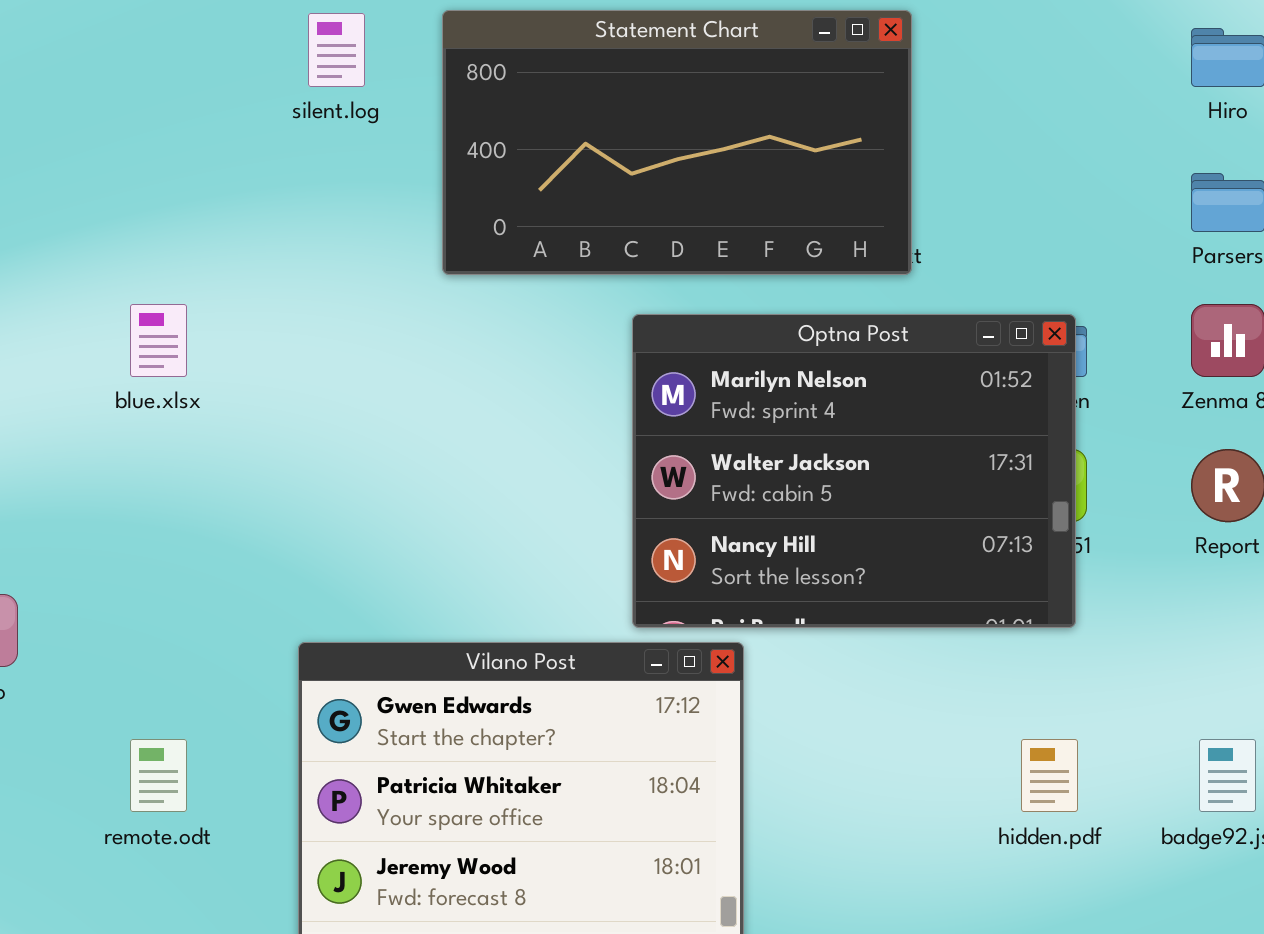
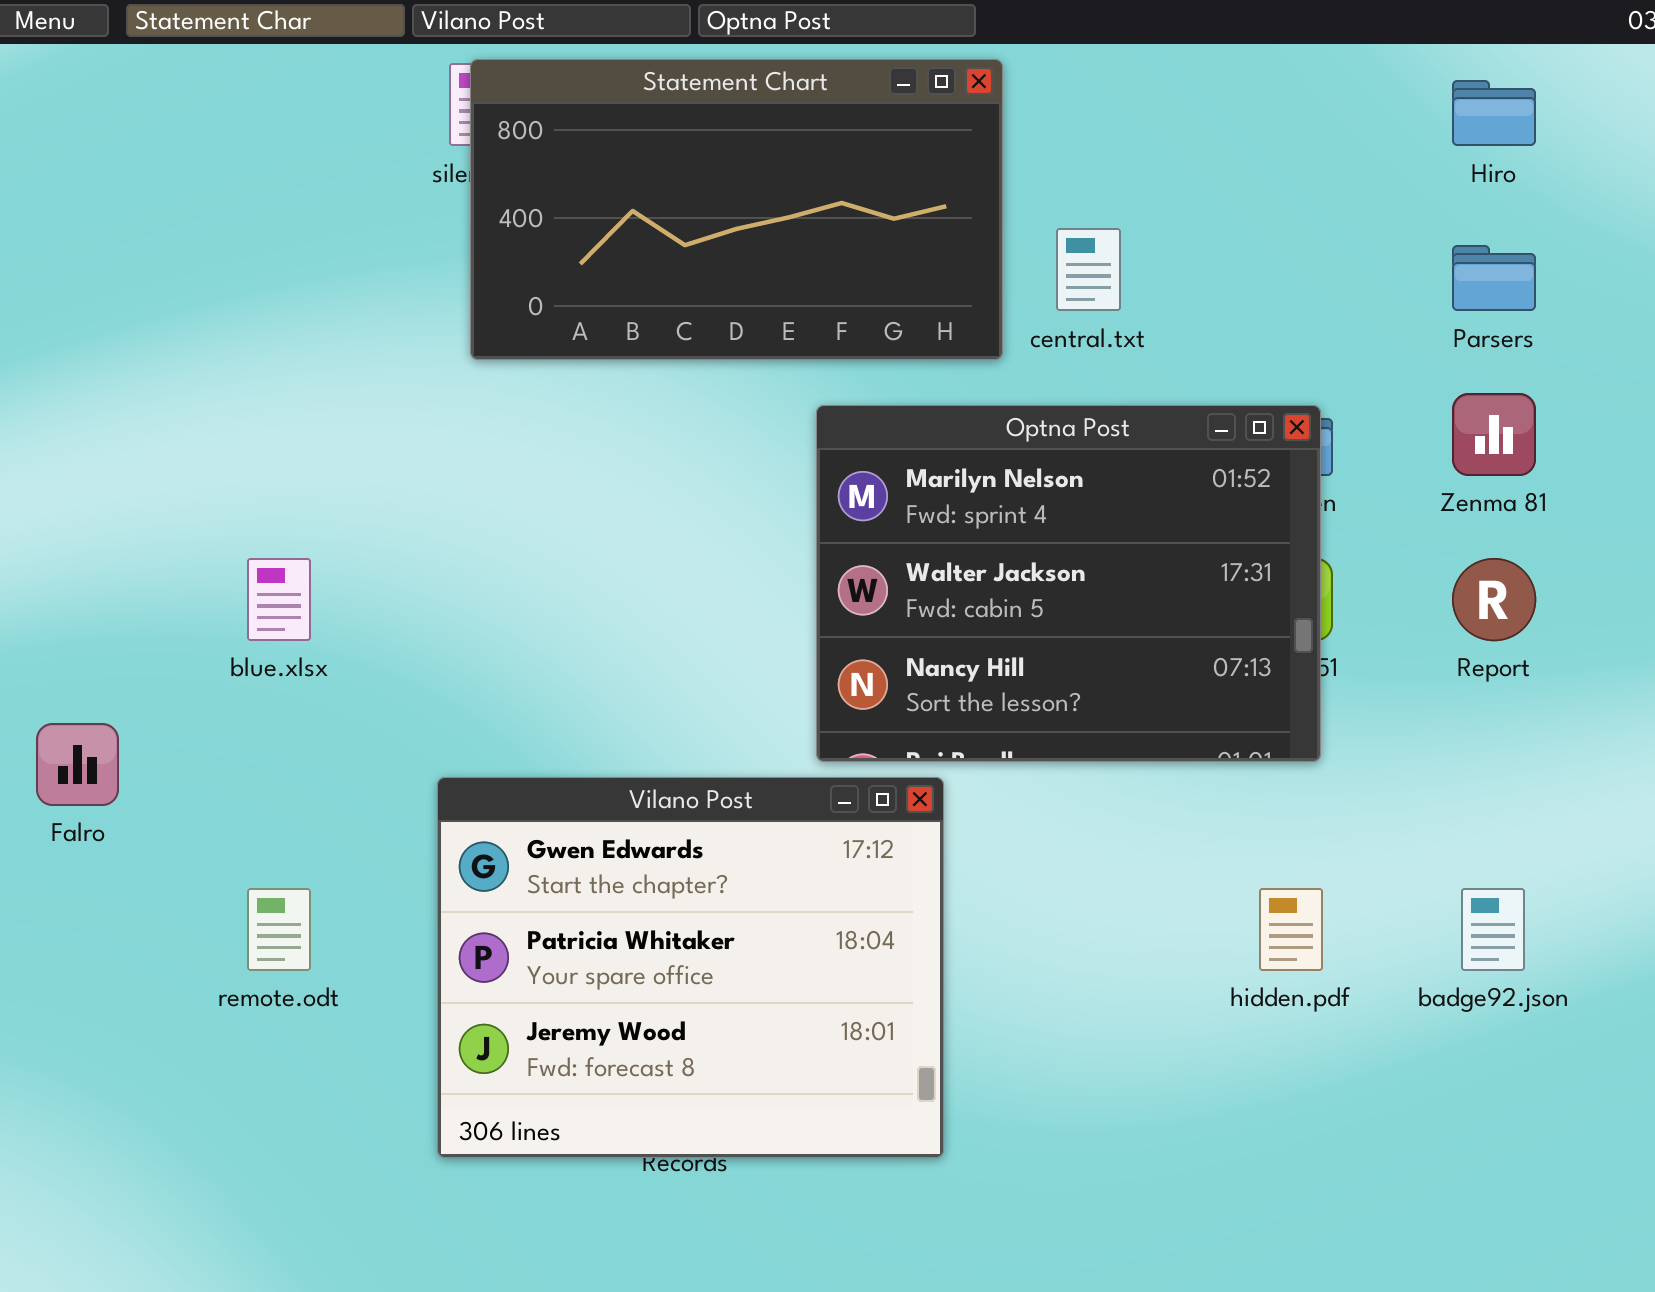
Statement Chart: [442,10,912,275] -> [470,59,1003,360], moved
blue.xlsx: [130,304,187,377] -> [247,558,311,641], moved

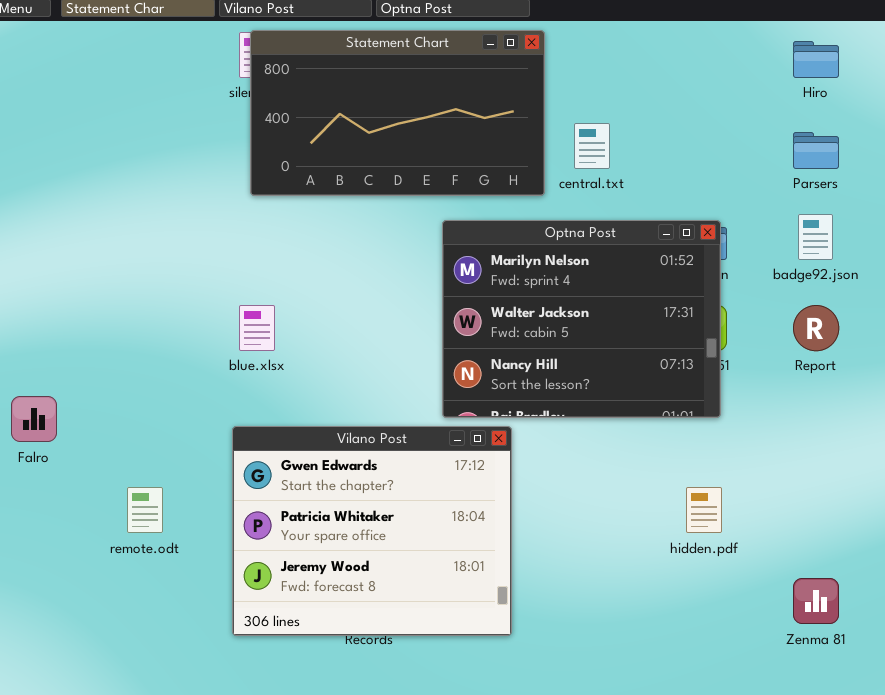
Zenma 81: [1452,393,1536,476] -> [793,578,839,624], moved
blue.xlsx: [247,558,311,641] -> [239,305,275,351], moved
badge92.json: [1461,888,1525,971] -> [798,214,833,260], moved

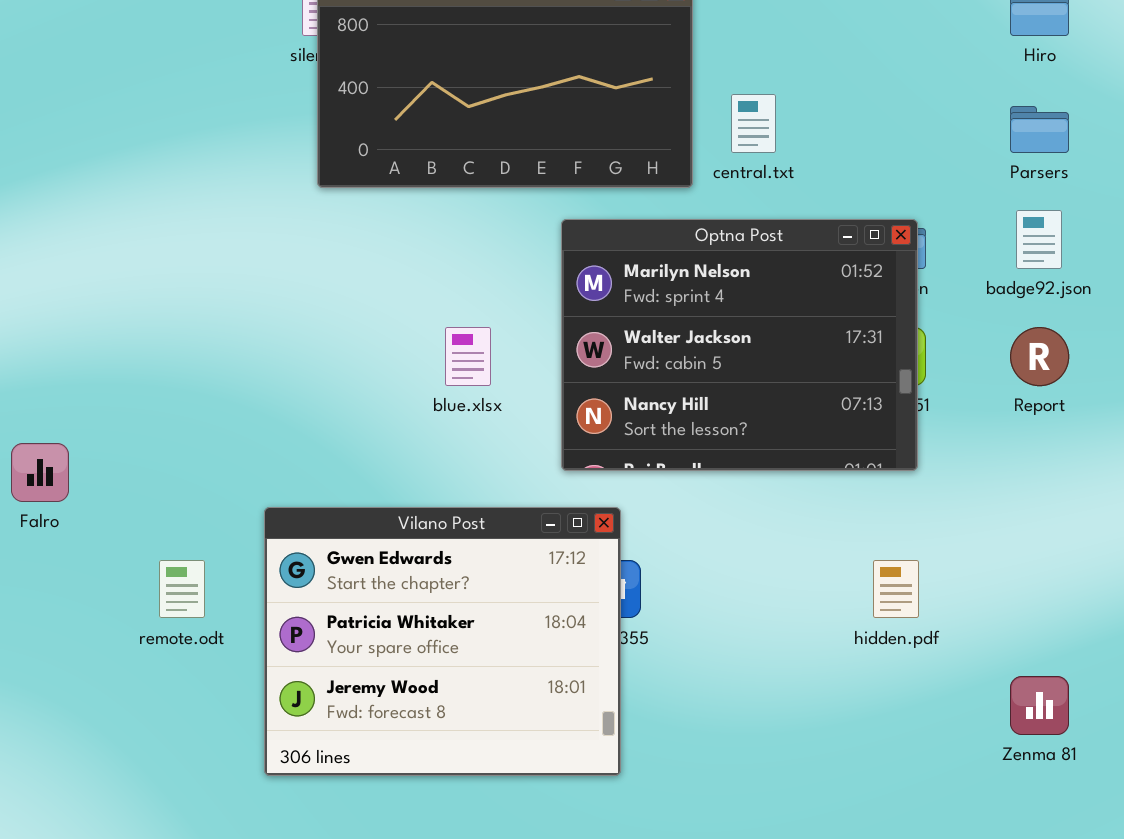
blue.xlsx: [239,305,275,351] -> [445,327,491,386], moved
Vilano Post: [232,426,512,636] -> [264,507,621,776], moved

